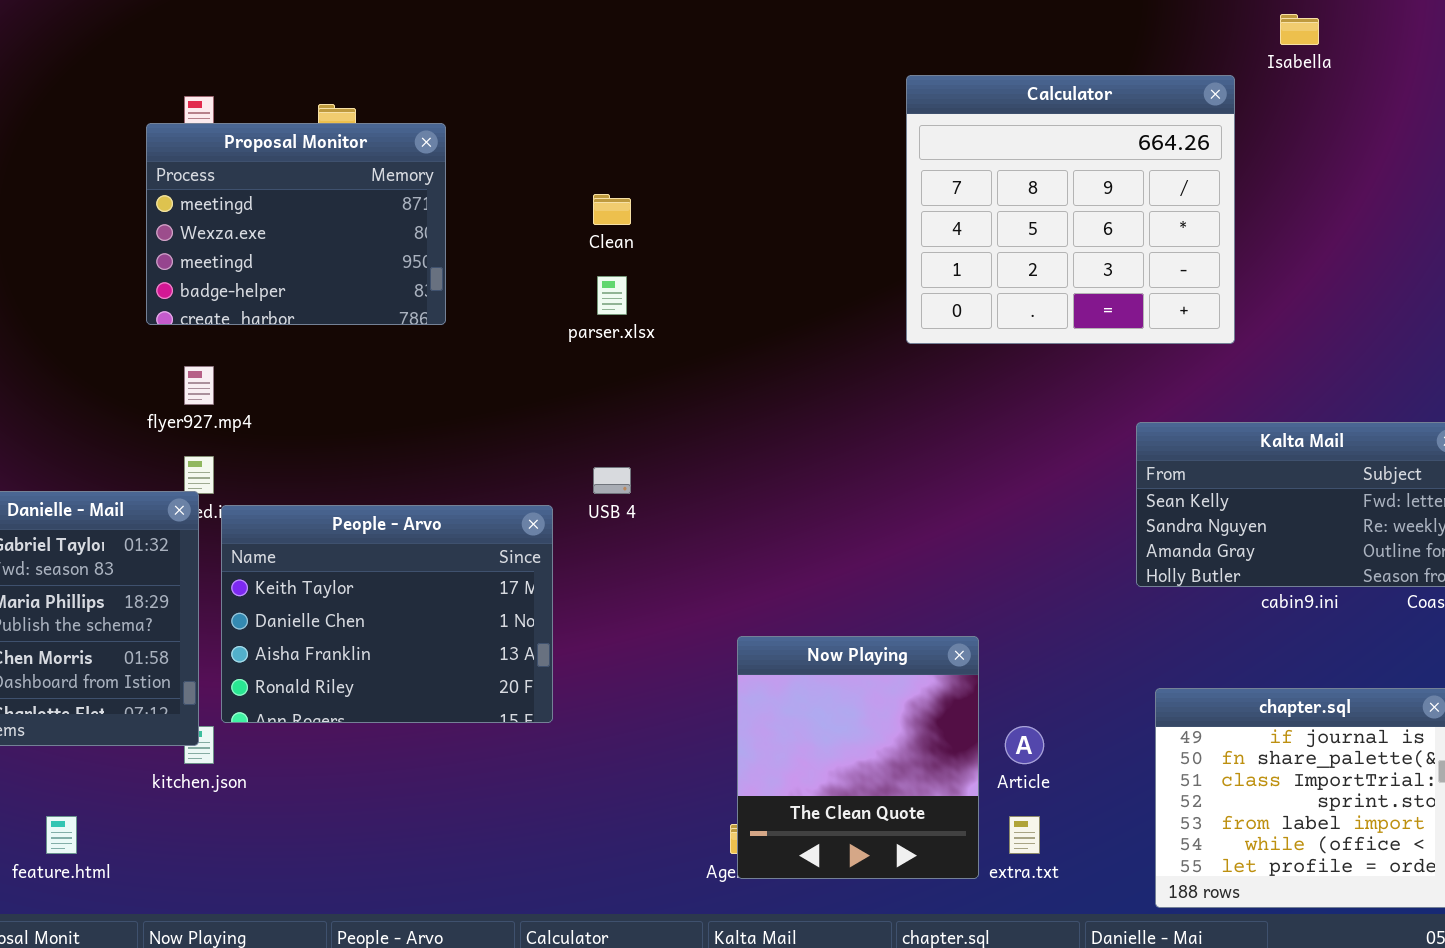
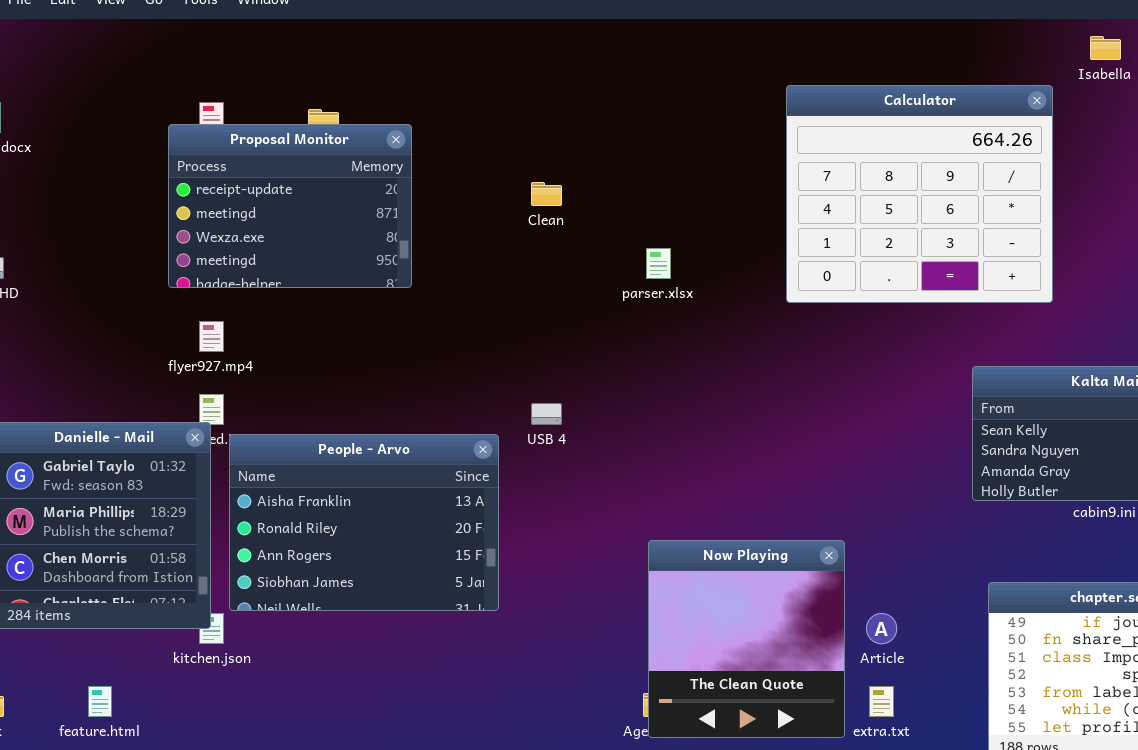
Proposal Monitor: [146,123,446,325] -> [168,124,412,288], scrolled up 1 row
parser.xlsx: [597,276,627,315] -> [646,248,671,279], moved
People - Arvo: [221,505,553,723] -> [229,434,499,611], scrolled down 2 rows

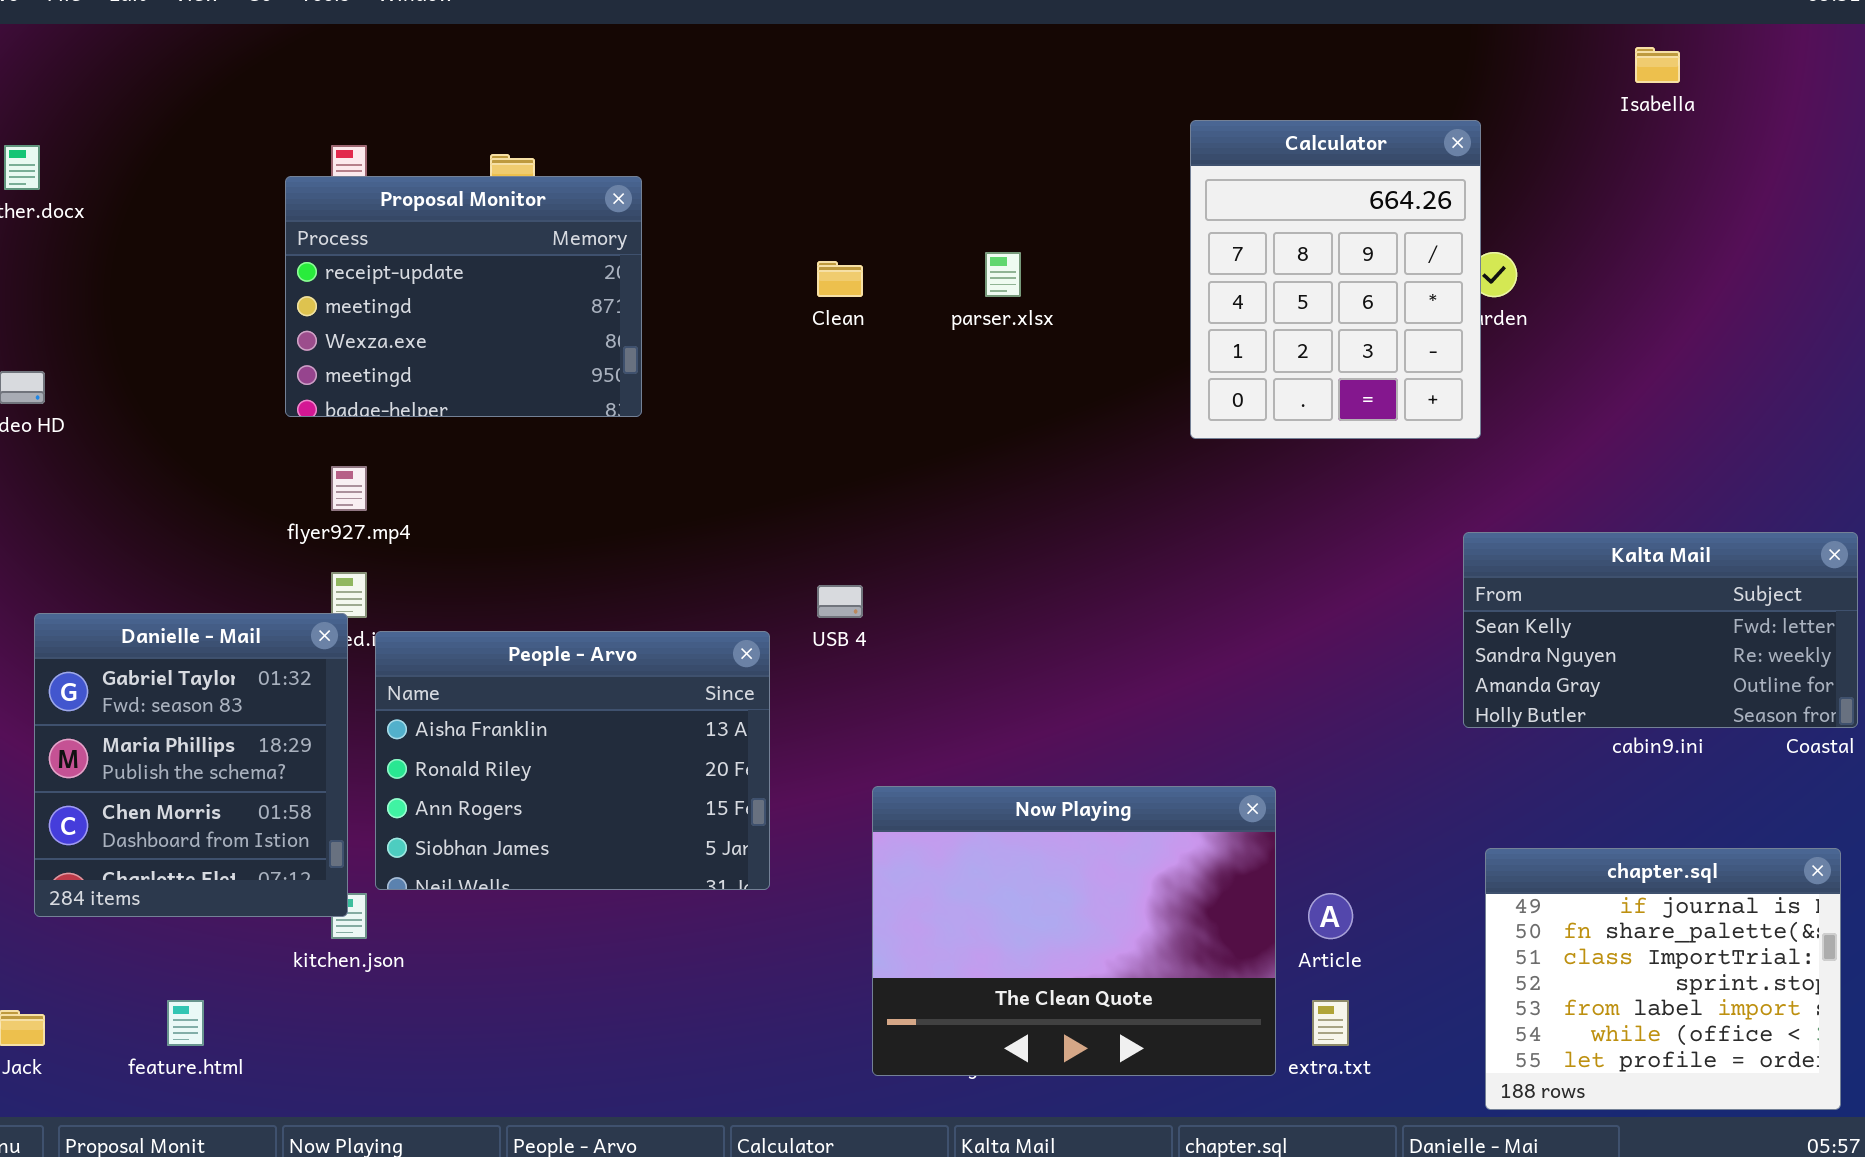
Calculator: [786,85,1053,303] -> [1190,120,1481,439], resized
parser.xlsx: [646,248,671,279] -> [985,252,1021,297], moved
Now Playing: [648,540,845,738] -> [872,786,1276,1076], resized

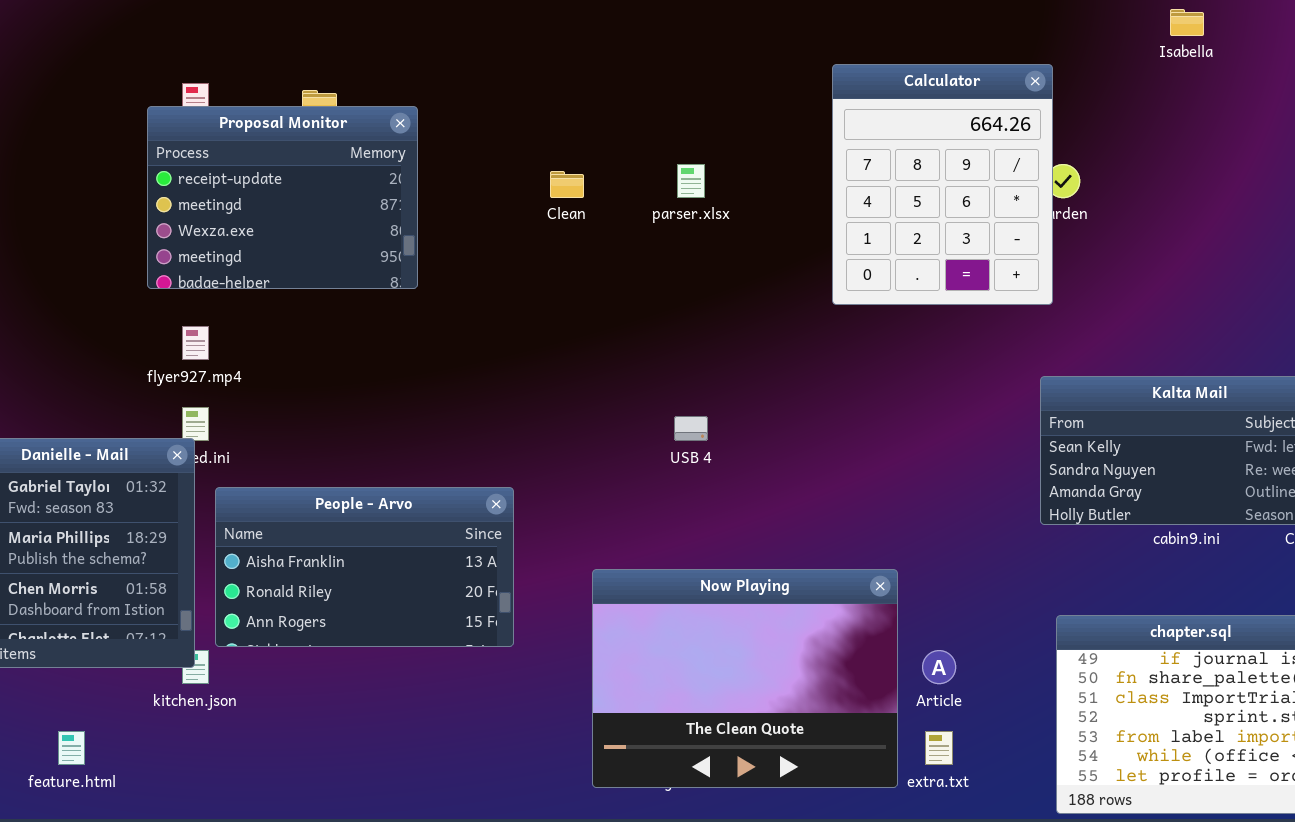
USB 4: [817,585,863,618] -> [674,416,708,441], moved
People - Arvo: [375,631,770,890] -> [215,487,514,647], resized

